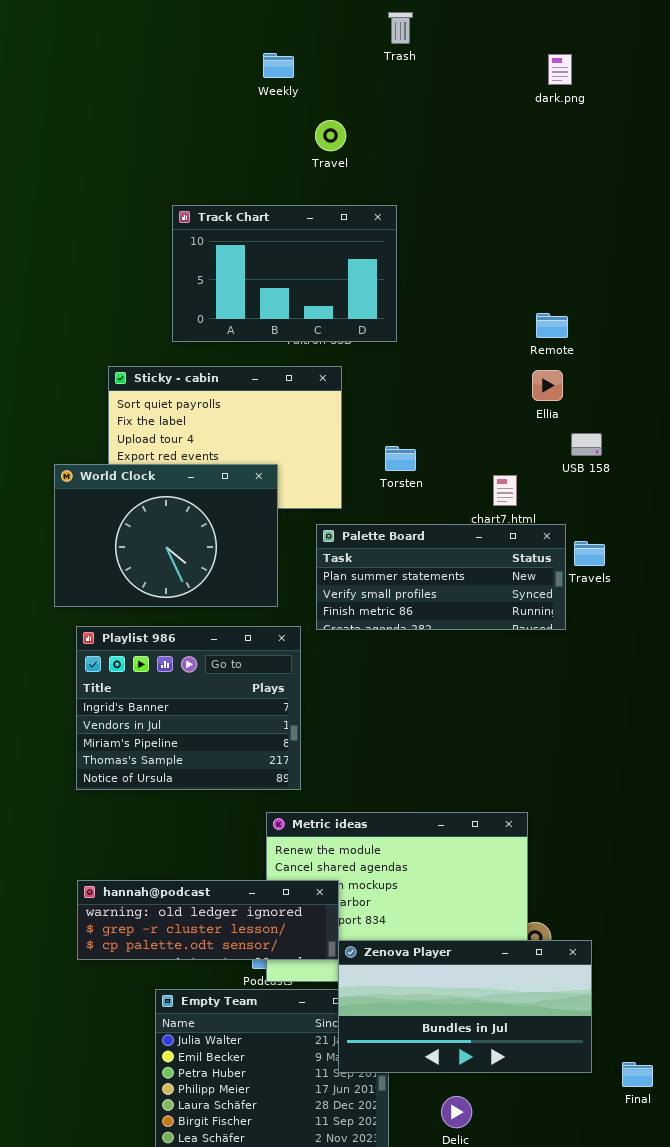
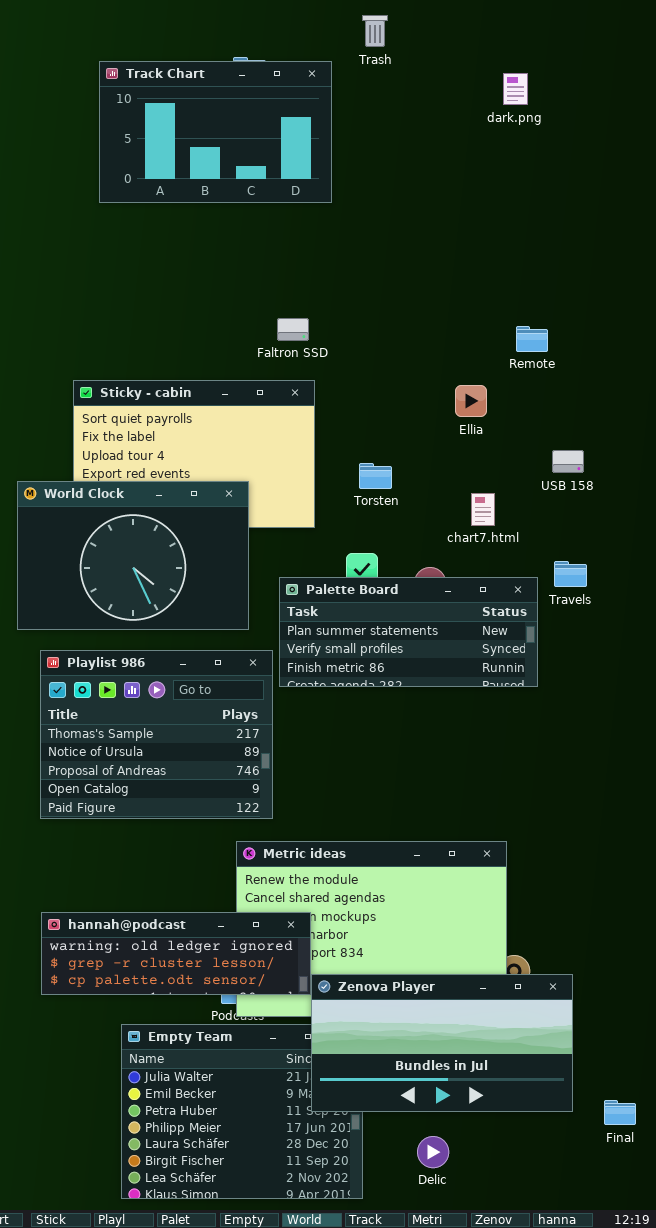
dark.png: [548,54,572,85] -> [503,73,528,105], moved
Track Chart: [172,205,397,342] -> [99,61,332,203], moved
Ellia: [532,370,563,401] -> [455,385,487,417], moved
Palette Board: [316,524,566,630] -> [279,577,538,687], moved
Playlist 986: [76,626,301,790] -> [40,650,273,819], scrolled down 3 rows

